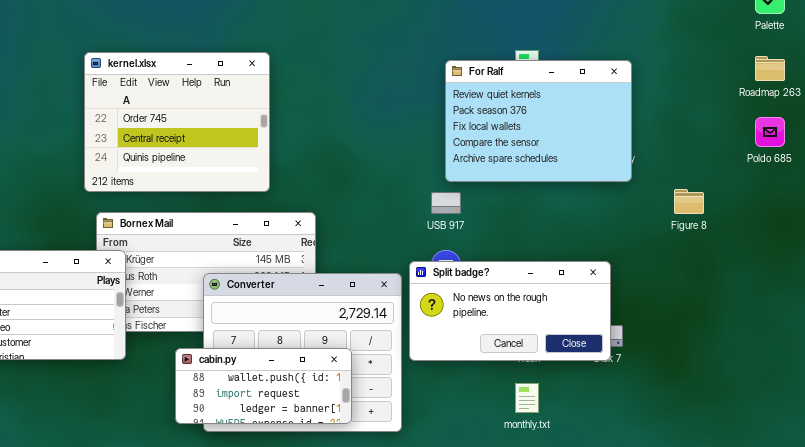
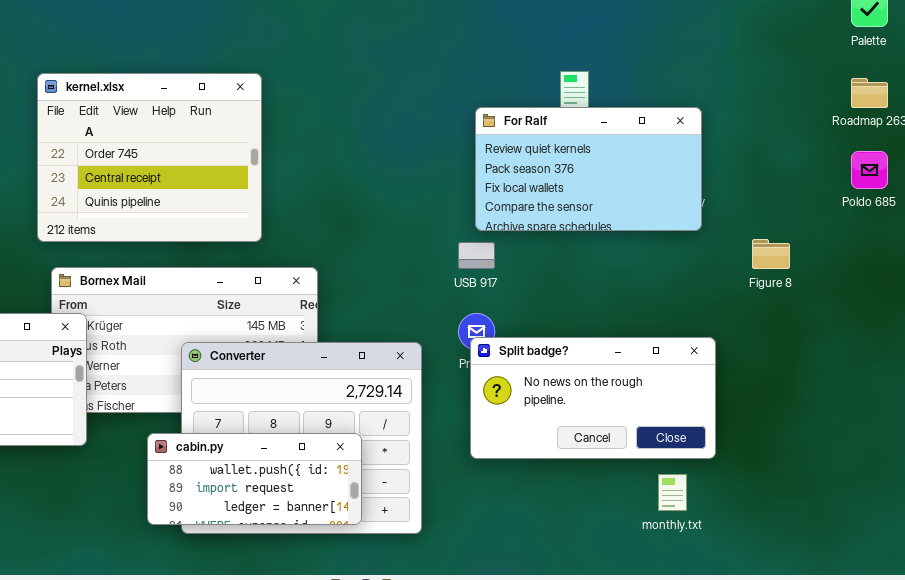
For Ralf: [445,60,632,182] -> [475,107,702,231], resized
Split badge?: [409,261,611,361] -> [470,337,716,459], moved
monthly.txt: [515,383,539,413] -> [658,474,687,511], moved

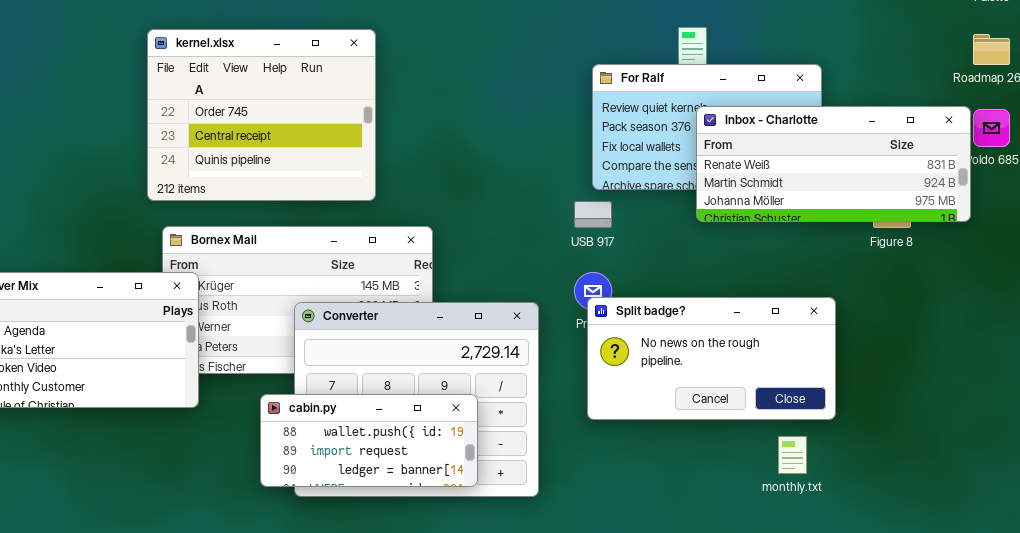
Inbox - Charlotte: none -> [696,106,971,222], opened

